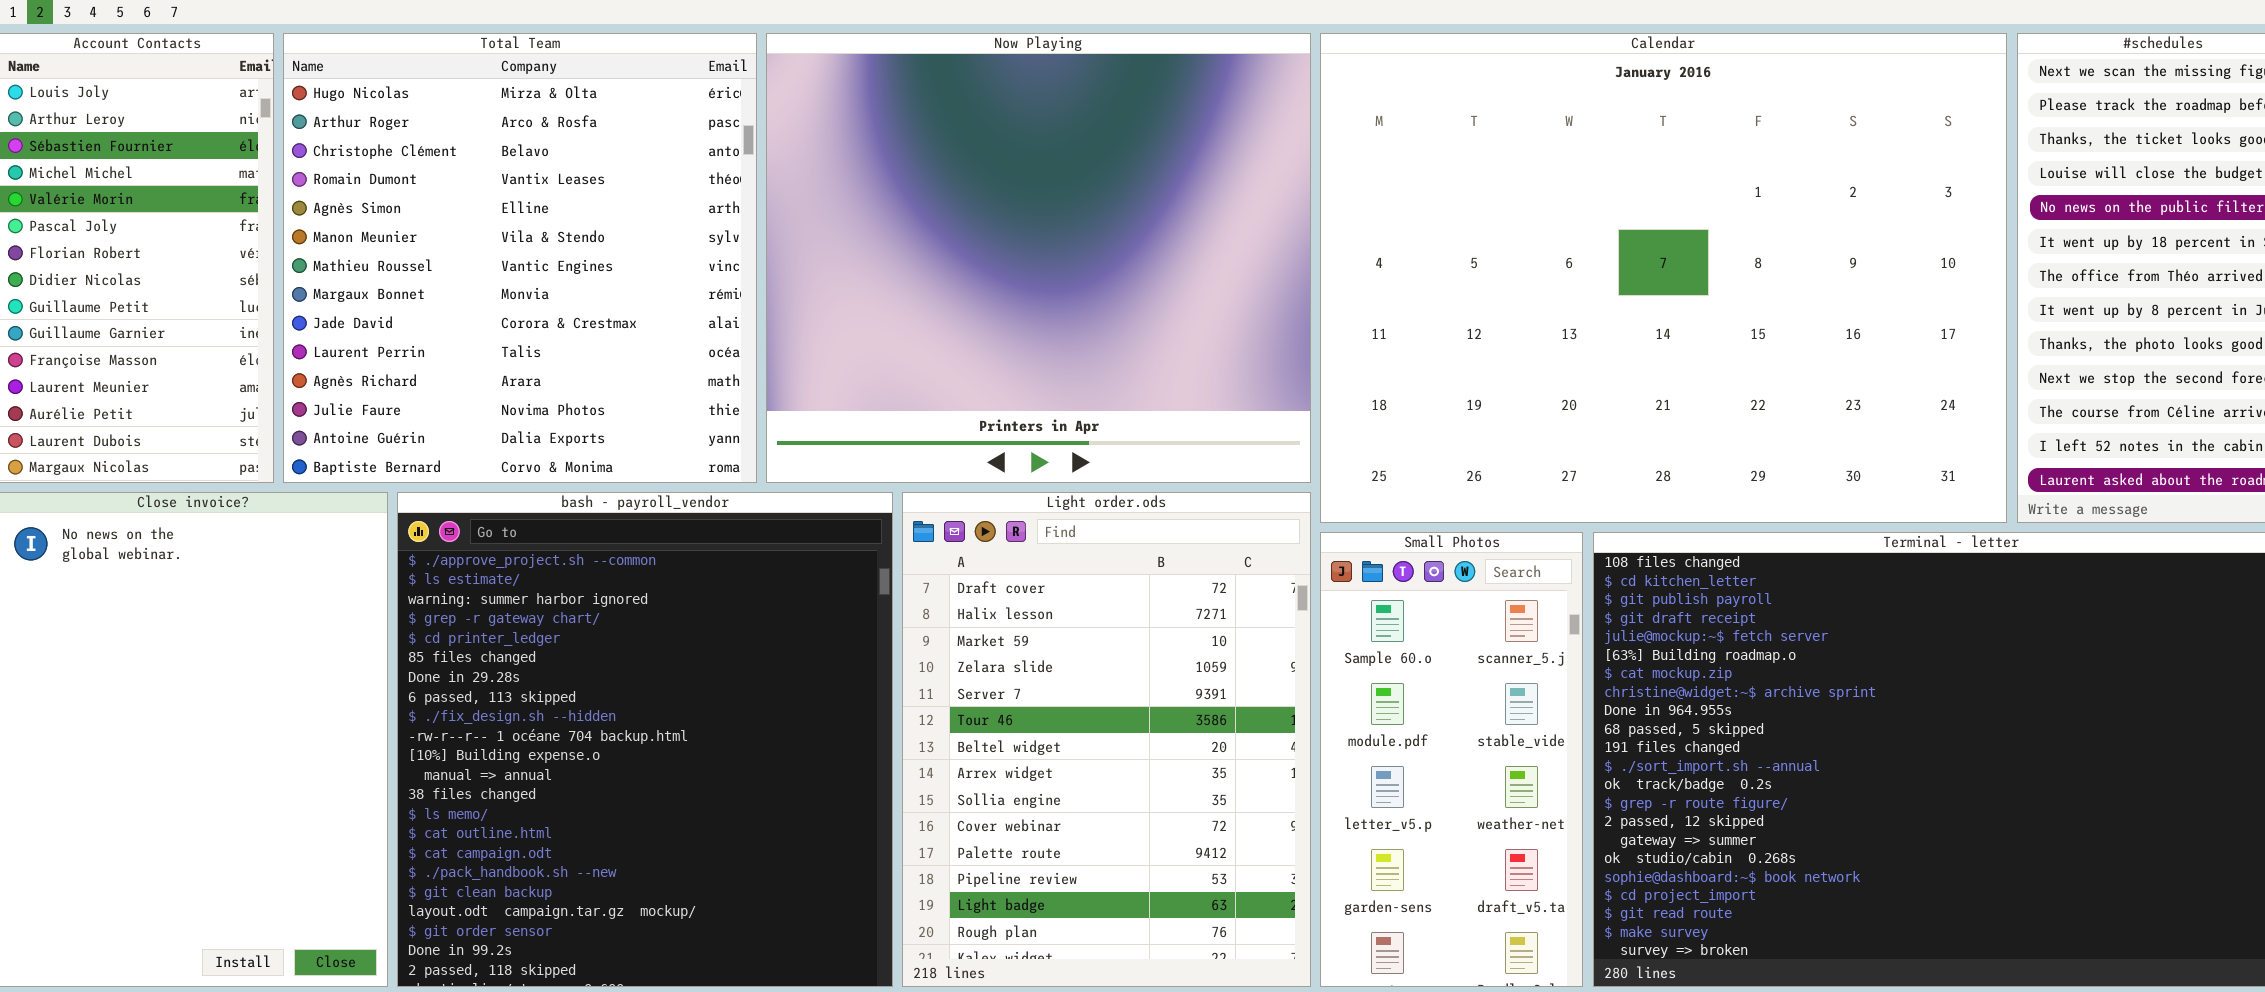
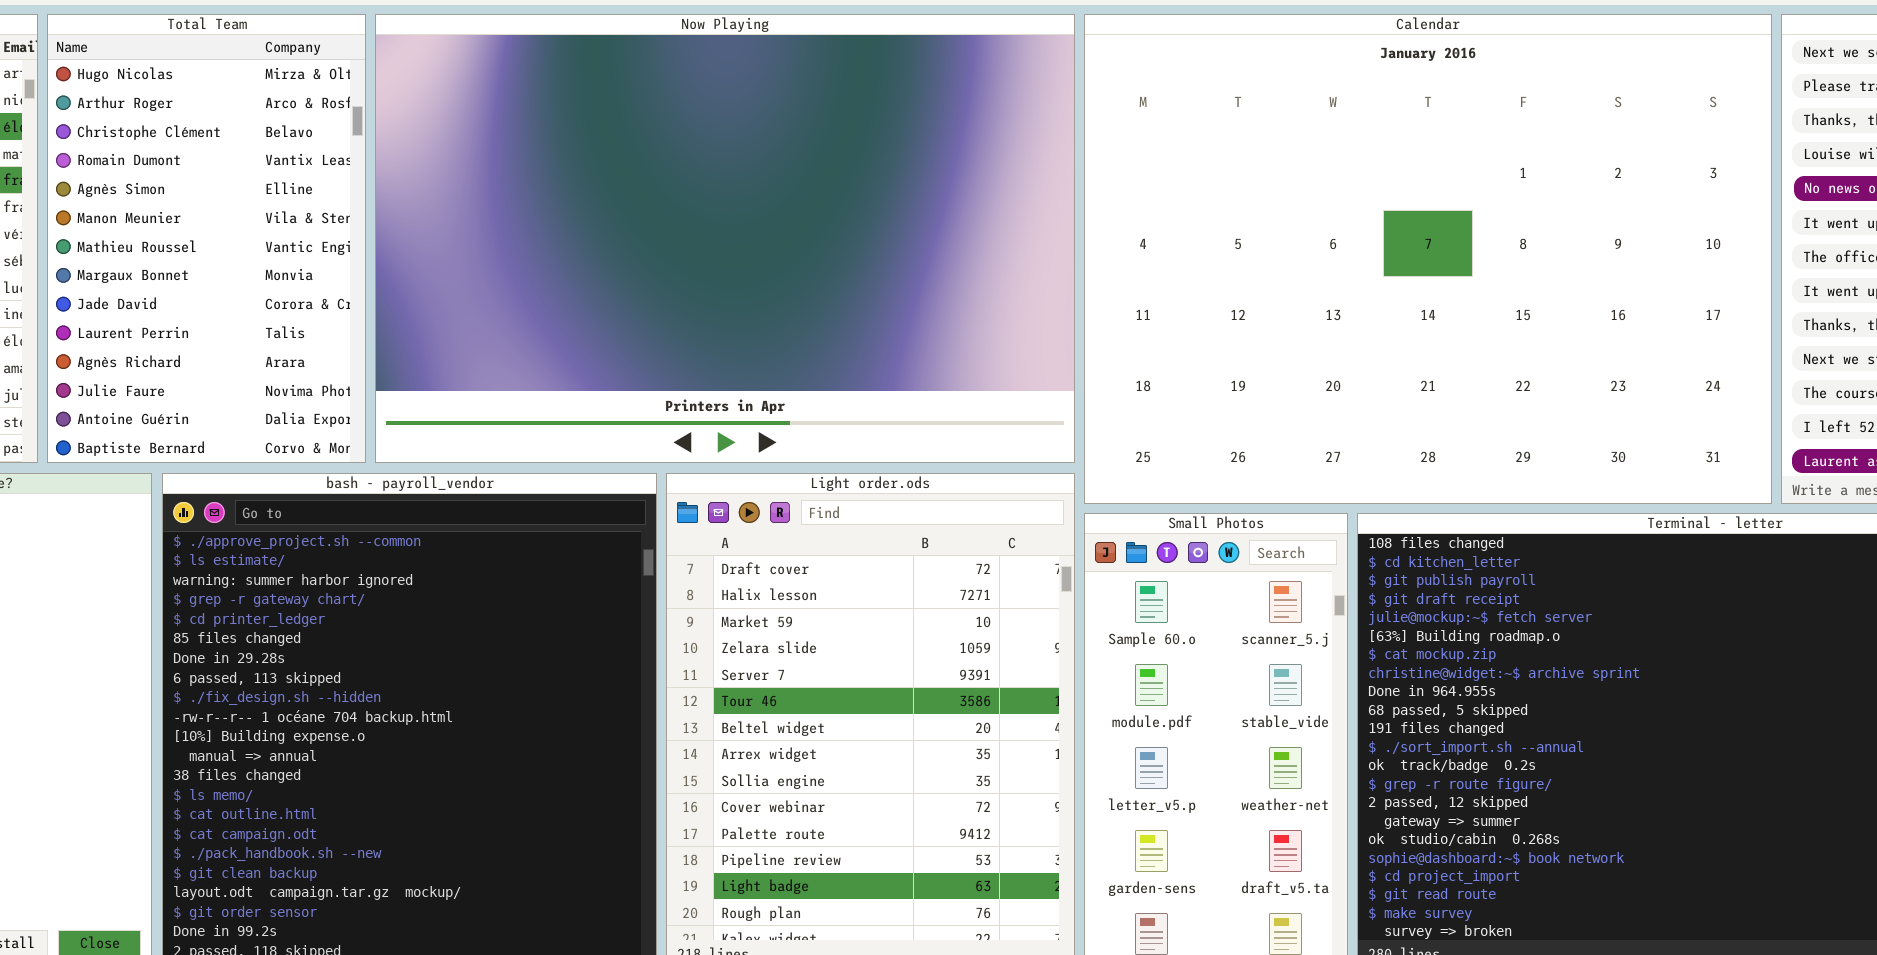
Total Team: [283,33,757,483] -> [47,14,366,463], resized
Now Playing: [766,33,1311,483] -> [375,14,1075,463], resized

